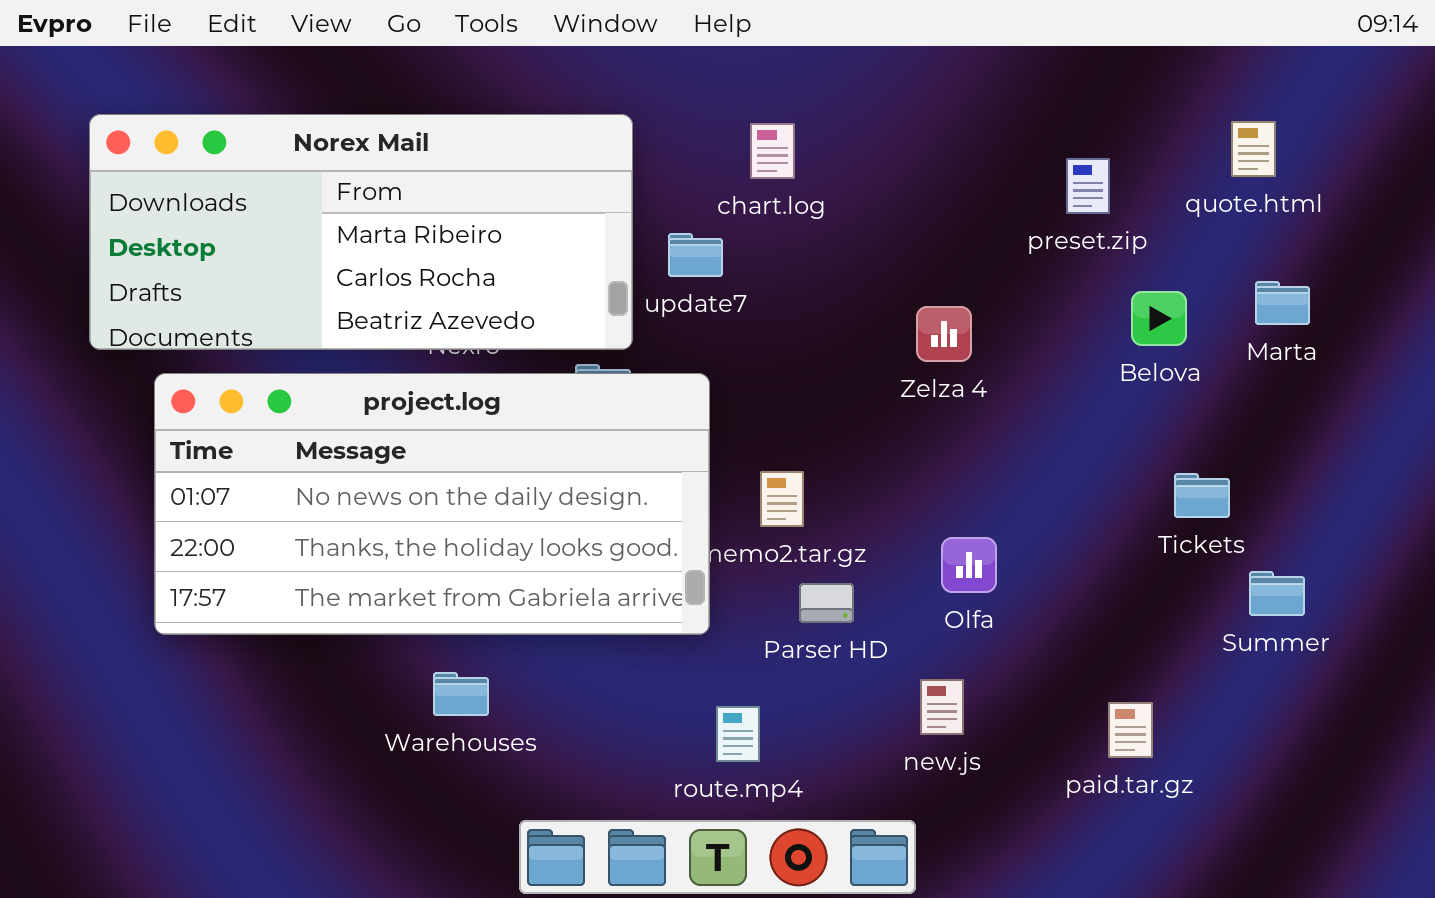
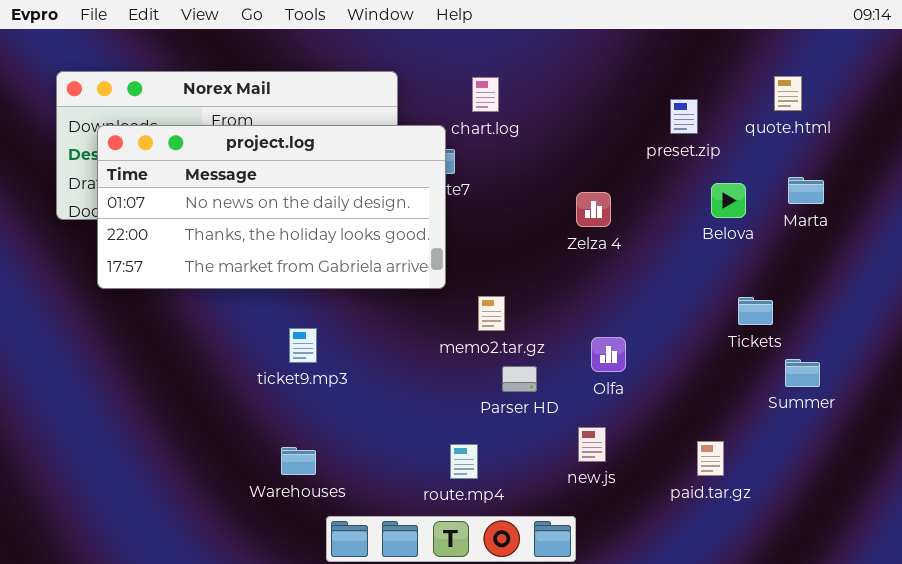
project.log: [154,373,710,635] -> [97,125,446,289], moved
Warehouses: [433,672,489,716] -> [281,447,316,475], moved

